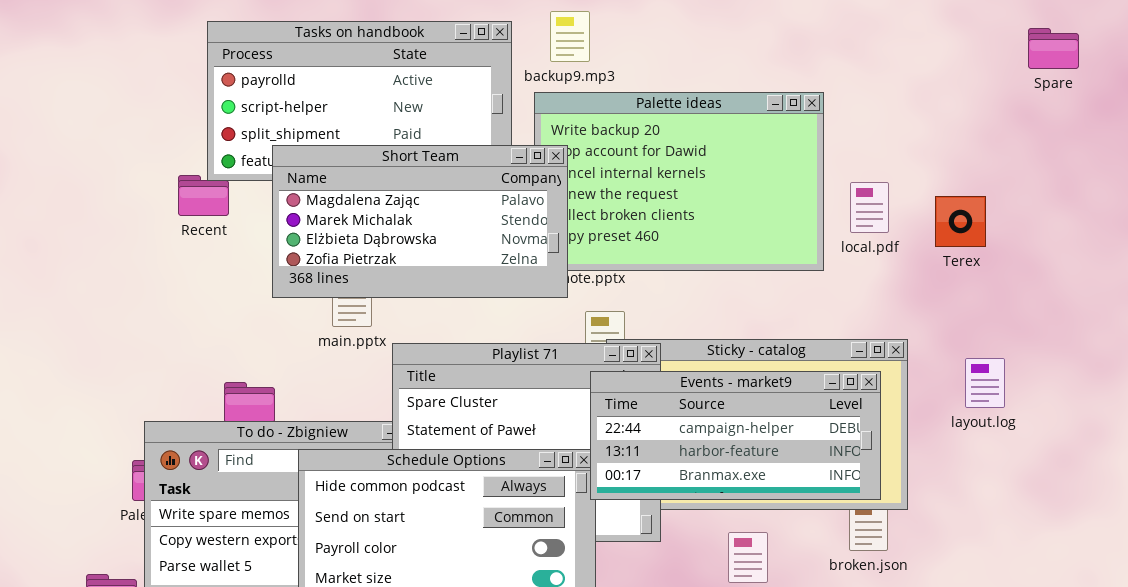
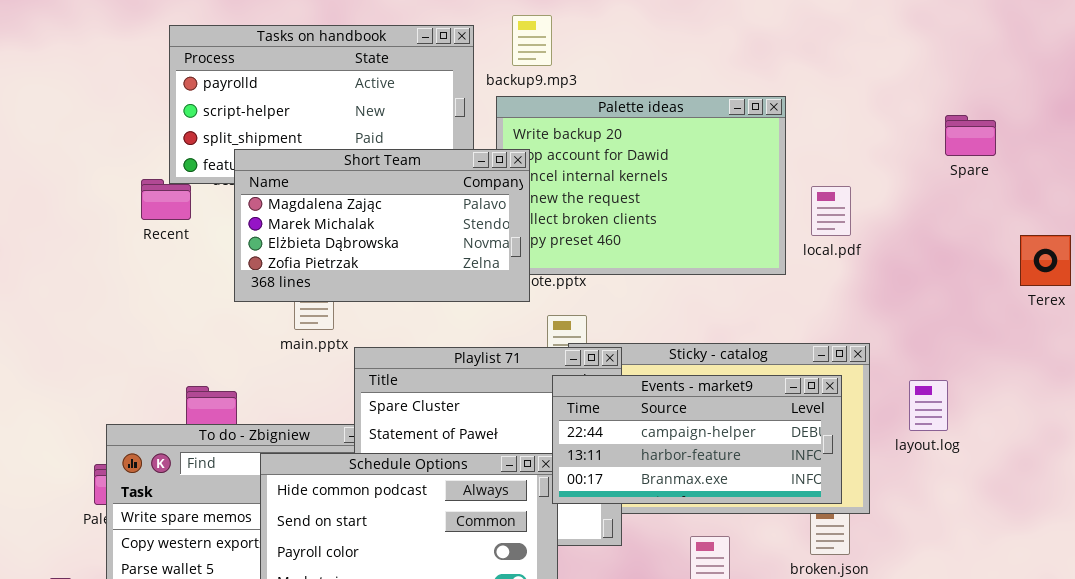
Spare: [1028,28,1079,69] -> [945,115,996,156], moved
Terex: [935,196,986,247] -> [1020,235,1071,286], moved
layout.log: [965,358,1005,408] -> [909,380,948,431], moved

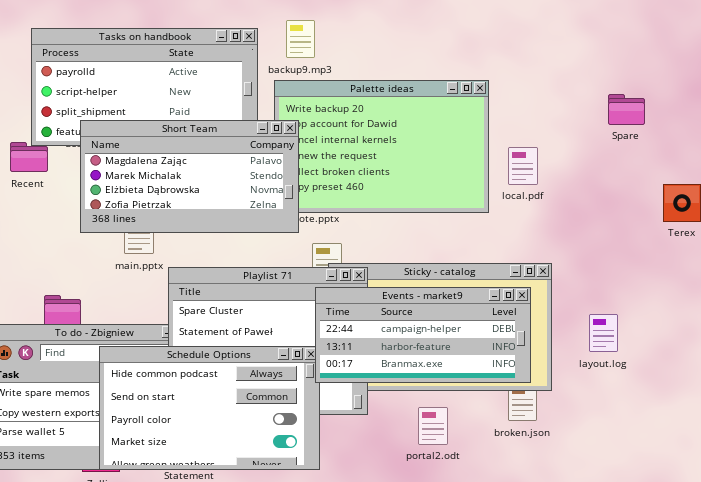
layout.log: [909,380,948,431] -> [589,314,618,352], moved

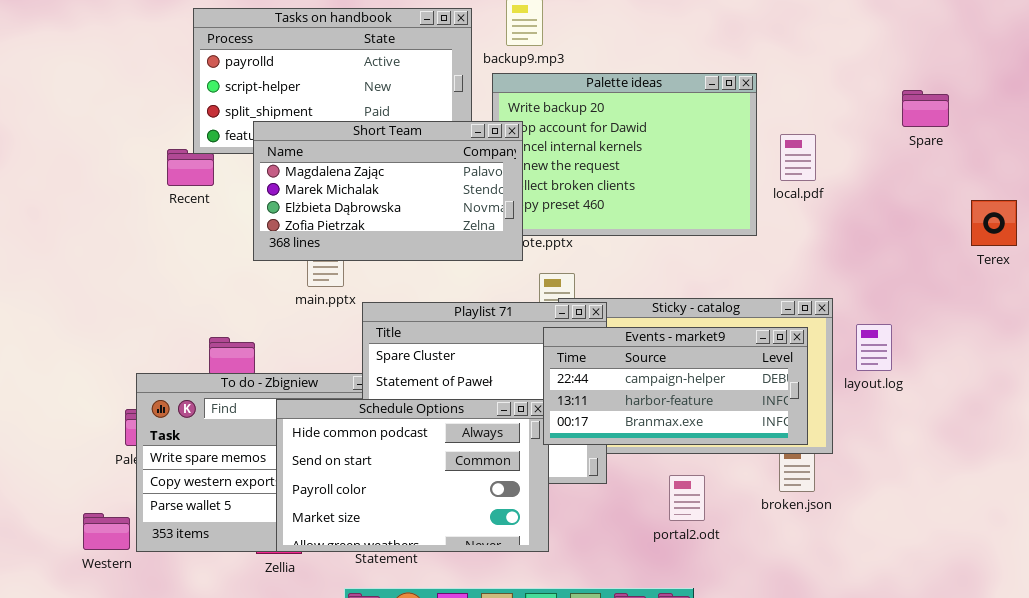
local.pdf: [508,147,538,185] -> [780,134,816,181], moved
layout.log: [589,314,618,352] -> [856,324,892,371], moved

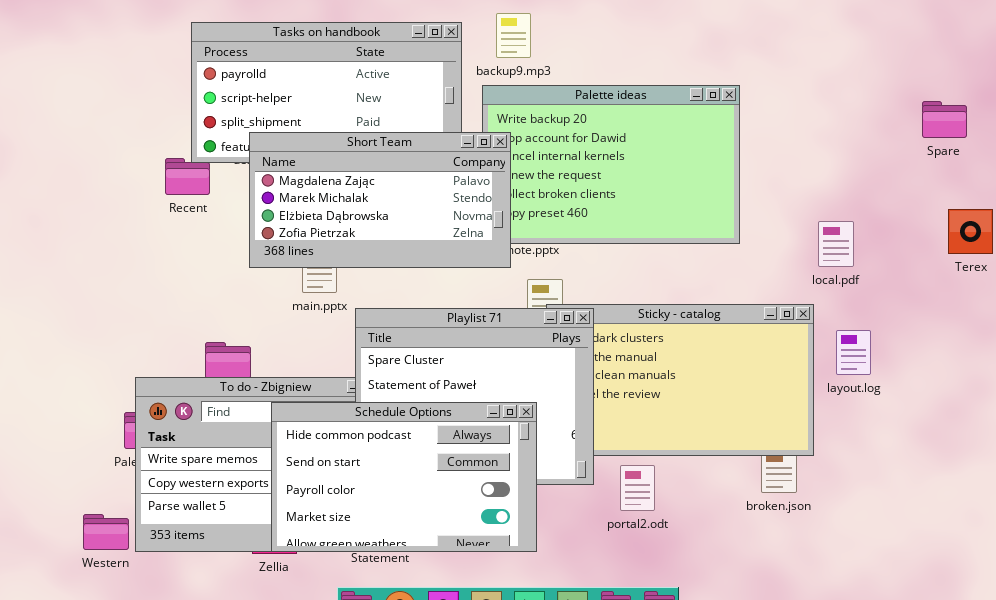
Spare: [902,90,949,127] -> [922,101,967,138], moved
local.pdf: [780,134,816,181] -> [818,221,854,267], moved
Events - market9: [543,327,808,445] -> none, closed
portal2.odt: [669,475,705,521] -> [620,465,655,511], moved

